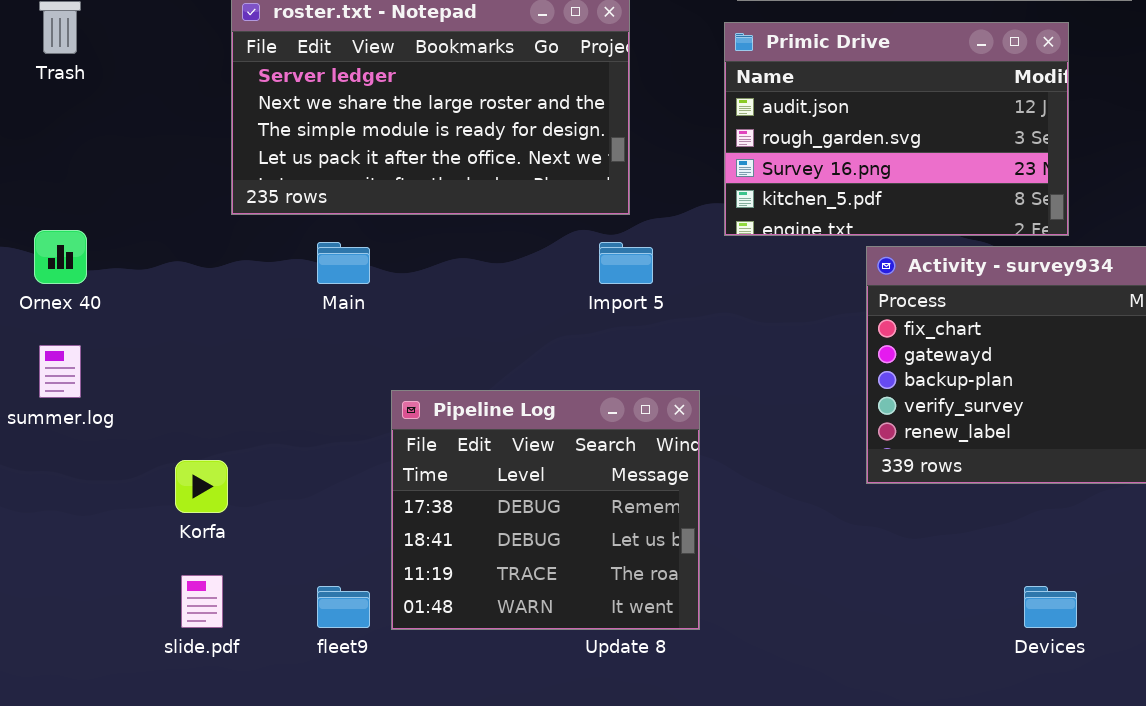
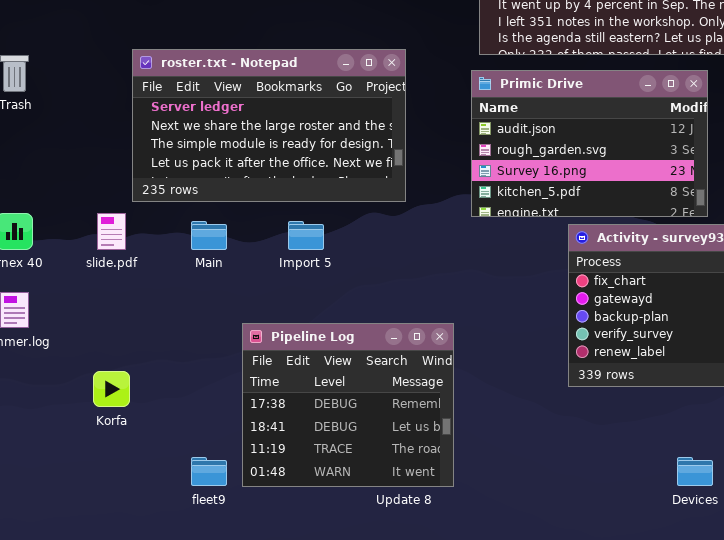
Import 5: [599,242,653,284] -> [288,221,324,250], moved
slide.pdf: [181,575,223,628] -> [97,213,126,250], moved

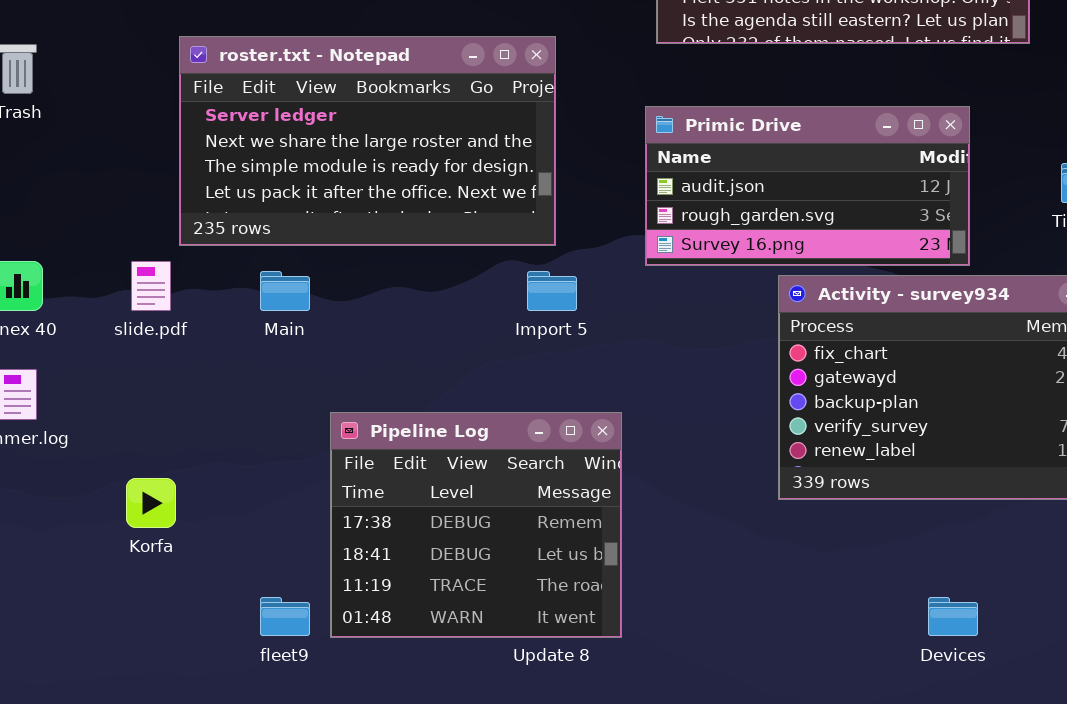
Primic Drive: [471,70,708,217] -> [645,106,970,266], resized
Import 5: [288,221,324,250] -> [527,271,577,311], moved

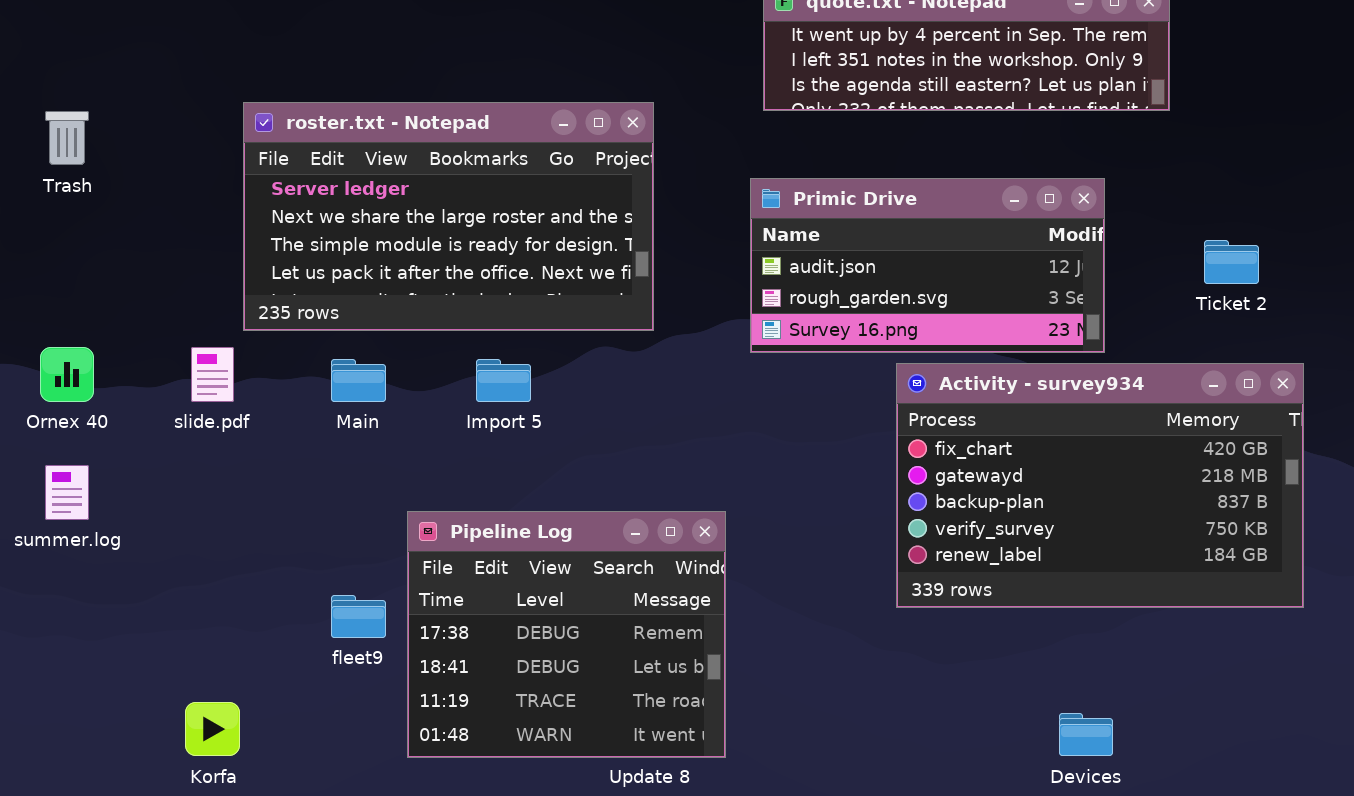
Import 5: [527,271,577,311] -> [476,359,531,402], moved
Korfa: [126,478,176,528] -> [185,702,240,756], moved
fleet9: [260,597,310,636] -> [331,595,386,638], moved

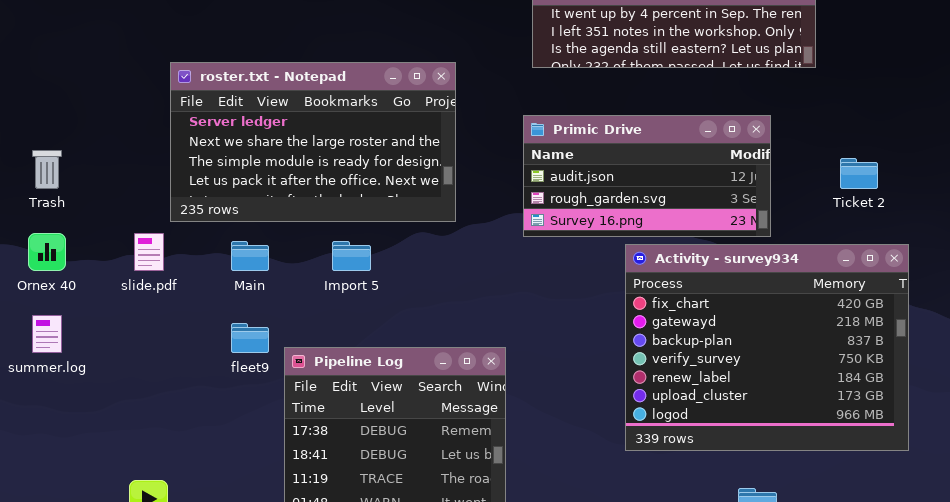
Trash: [45,111,89,165] -> [32,150,62,189], moved
Activity - survey934: [896,363,1304,608] -> [625,244,909,451], resized
fleet9: [331,595,386,638] -> [231,323,269,353], moved

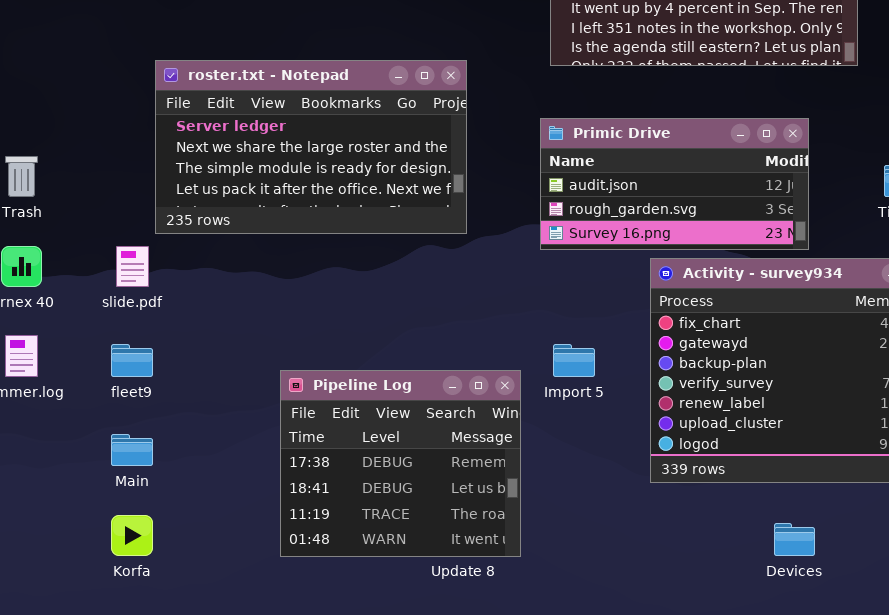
Main: [231,241,269,271] -> [111,434,153,466], moved
Import 5: [332,241,371,271] -> [553,344,595,377], moved
fleet9: [231,323,269,353] -> [111,344,153,377], moved

